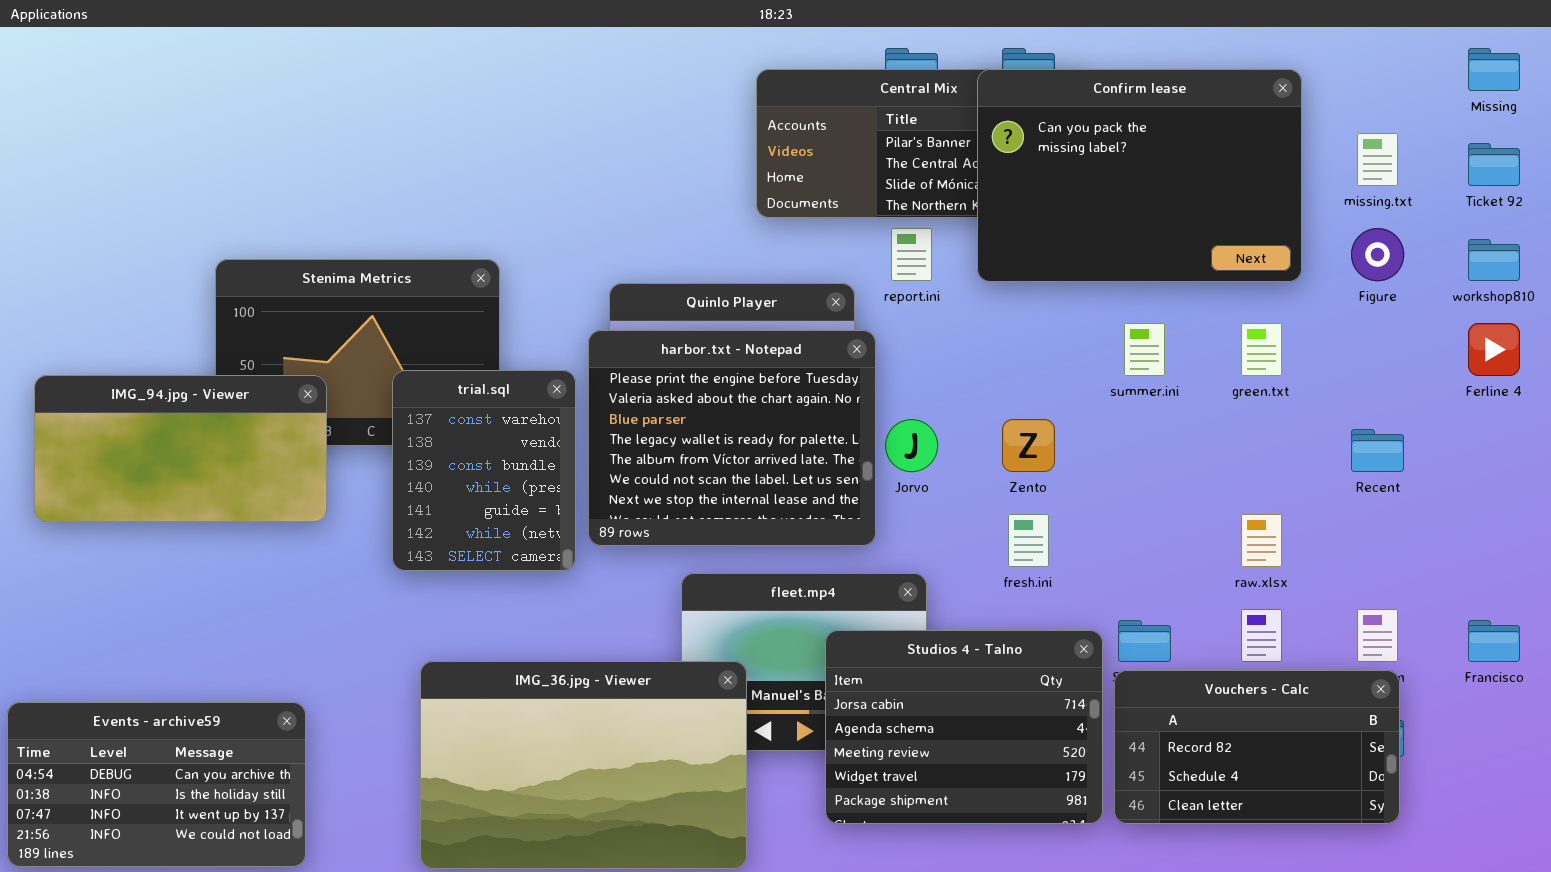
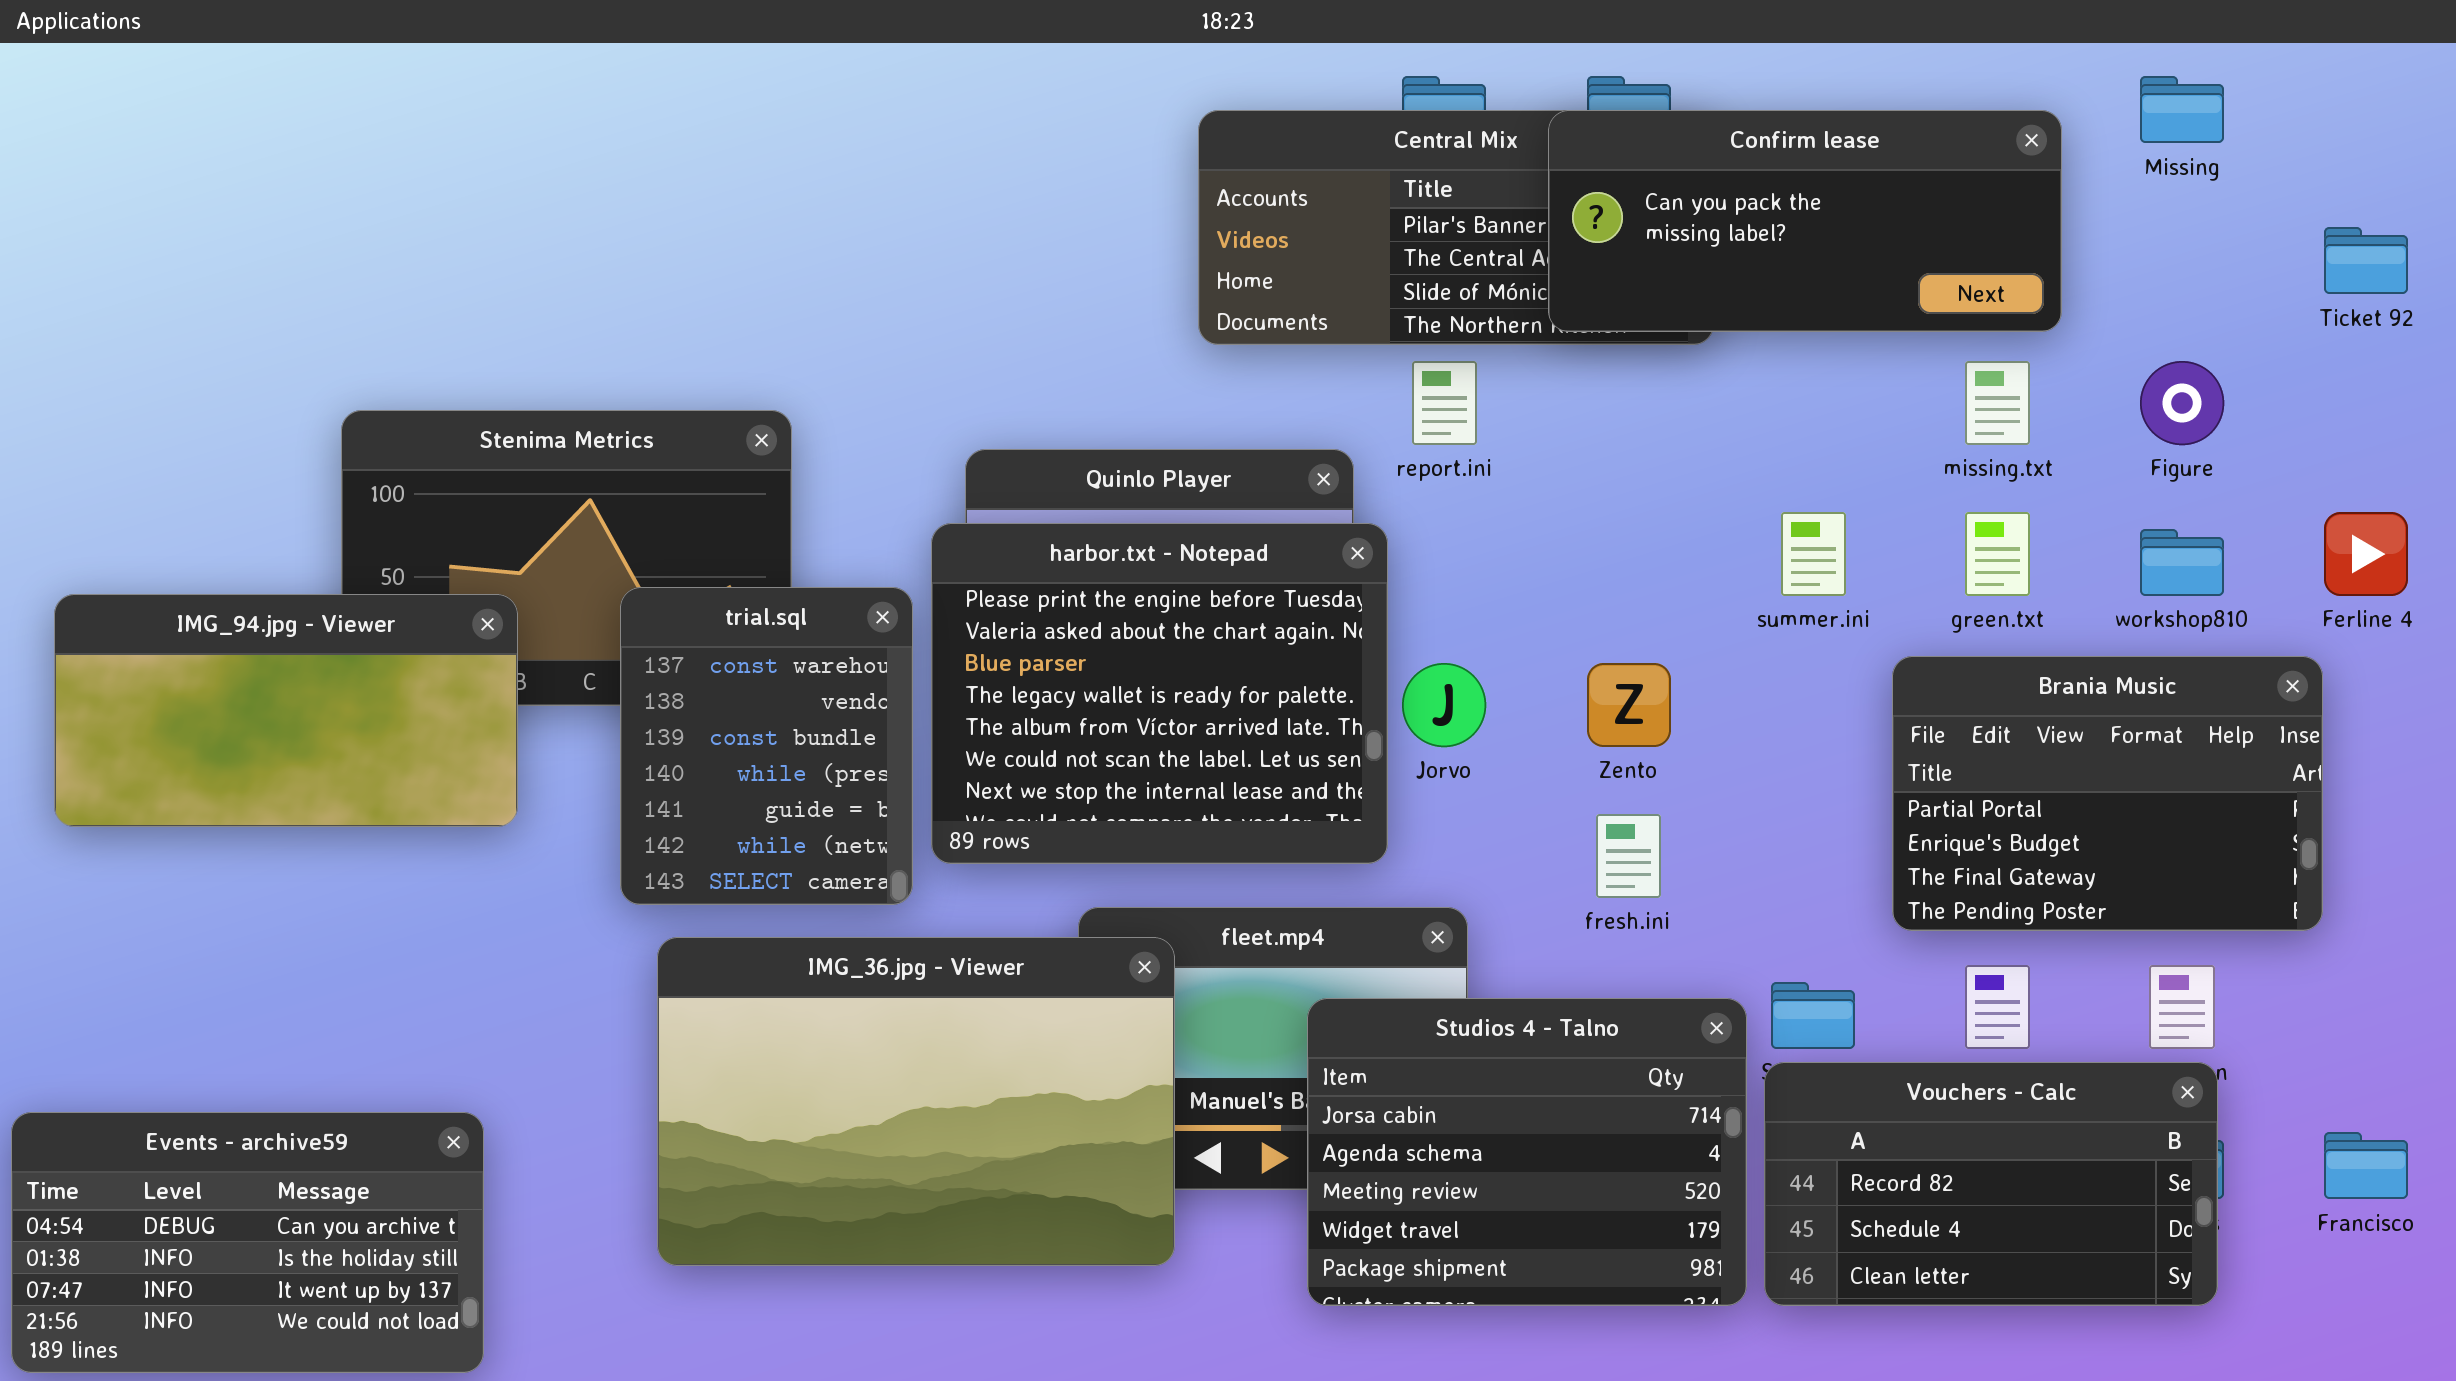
Missing: [1468,48,1520,91] -> [2140,76,2224,143], moved
Confirm lease: [977,69,1302,282] -> [1548,110,2062,332], resized
missing.txt: [1357,133,1398,186] -> [1965,361,2030,445], moved
workshop810: [1468,239,1520,281] -> [2140,529,2224,596], moved
Brania Music: none -> [1892,656,2323,931], opened
Francisco: [1468,620,1520,662] -> [2324,1132,2408,1199], moved
IMG_36.jpg - Viewer: [420,661,747,869] -> [657,937,1175,1266], moved

